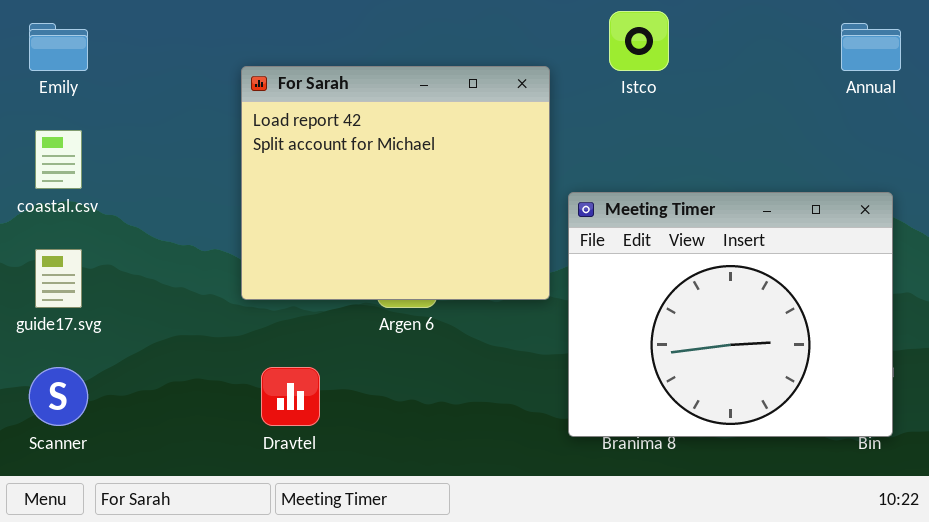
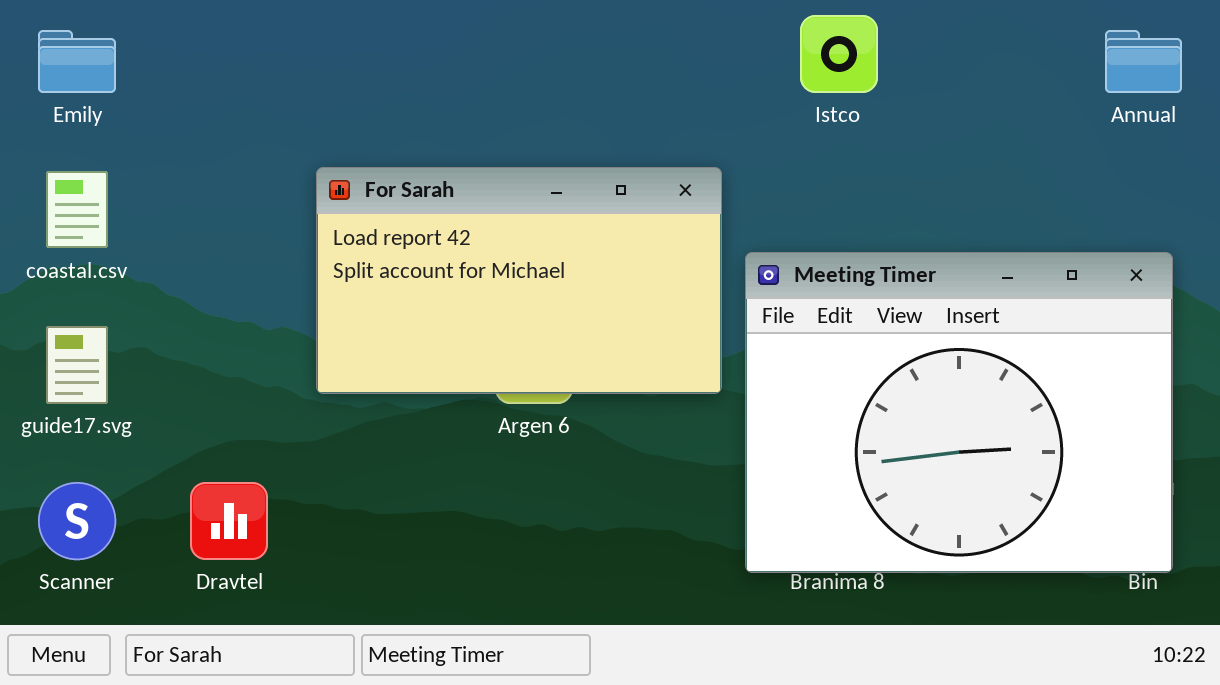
For Sarah: [241,66,550,300] -> [316,167,722,394], resized
Dravtel: [261,367,320,426] -> [190,482,268,560], moved

